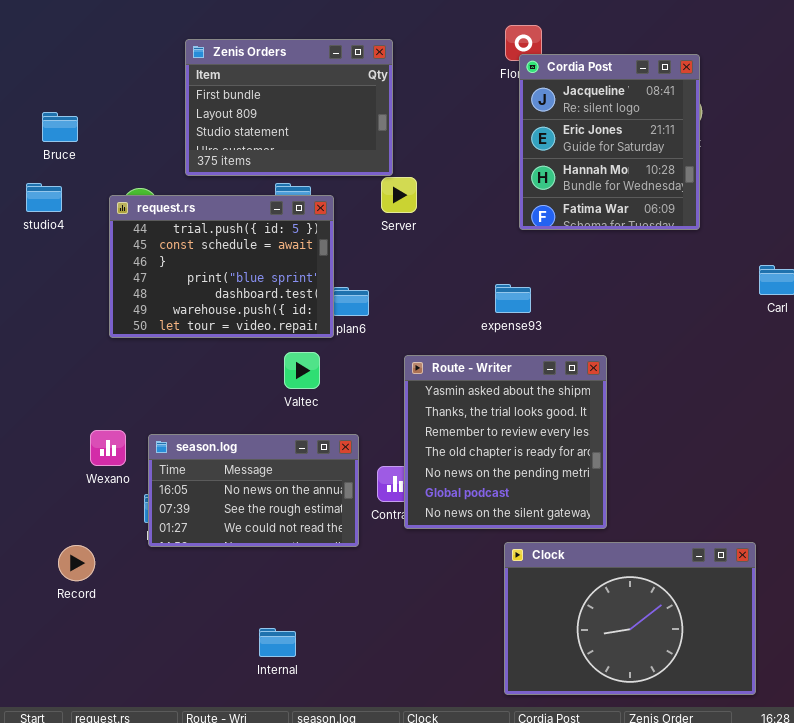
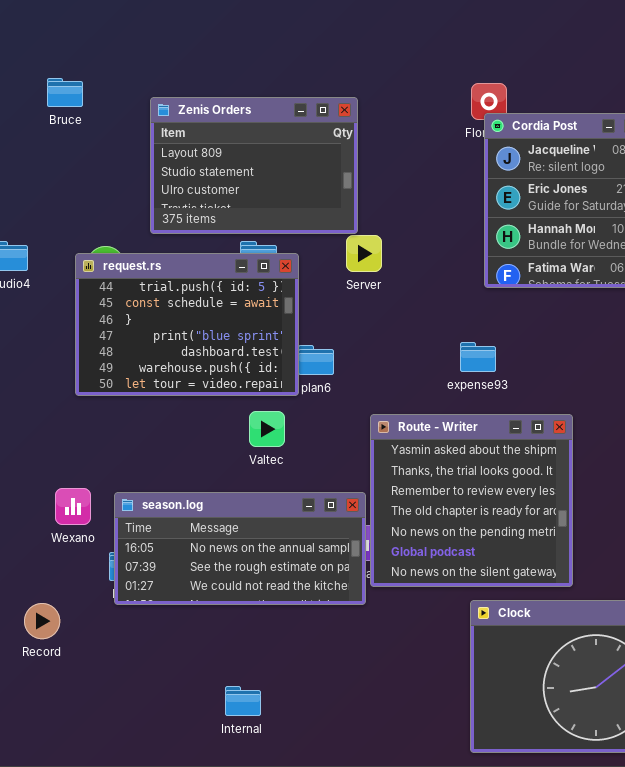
Zenis Orders: [185,39,393,176] -> [150,97,358,234], scrolled down 1 row
Bruce: [42,112,78,142] -> [47,78,83,107], moved
season.log: [148,434,359,547] -> [114,492,366,605], resized

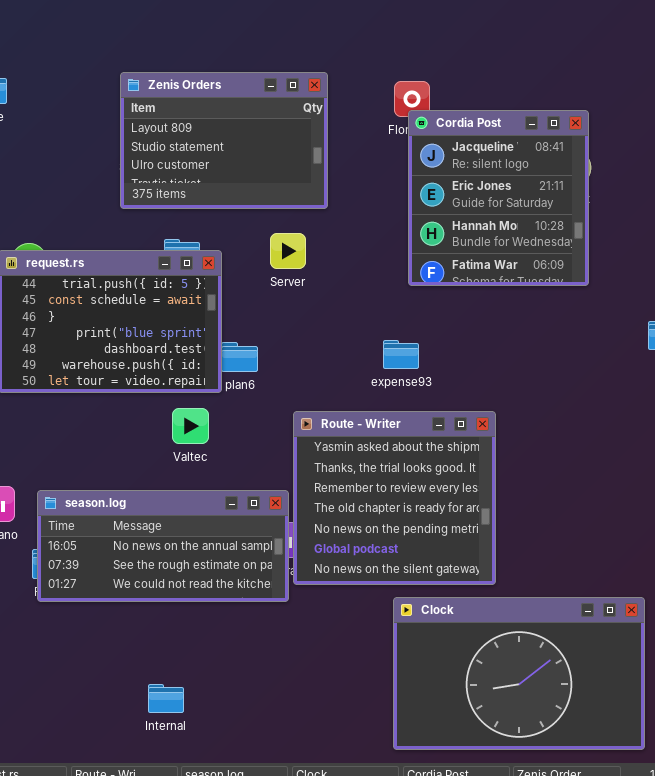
Zenis Orders: [150,97,358,234] -> [120,72,328,209], moved

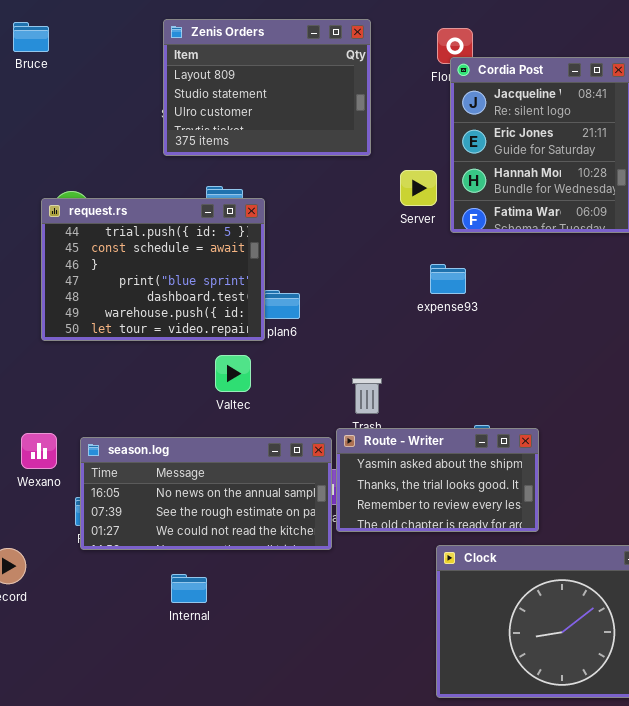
Server: [270,233,306,269] -> [400,170,437,206], moved
expense93: [383,340,419,369] -> [430,264,466,294], moved
Route - Writer: [293,411,496,585] -> [336,428,539,532], resized
Internal: [148,684,184,713] -> [171,574,207,603], moved

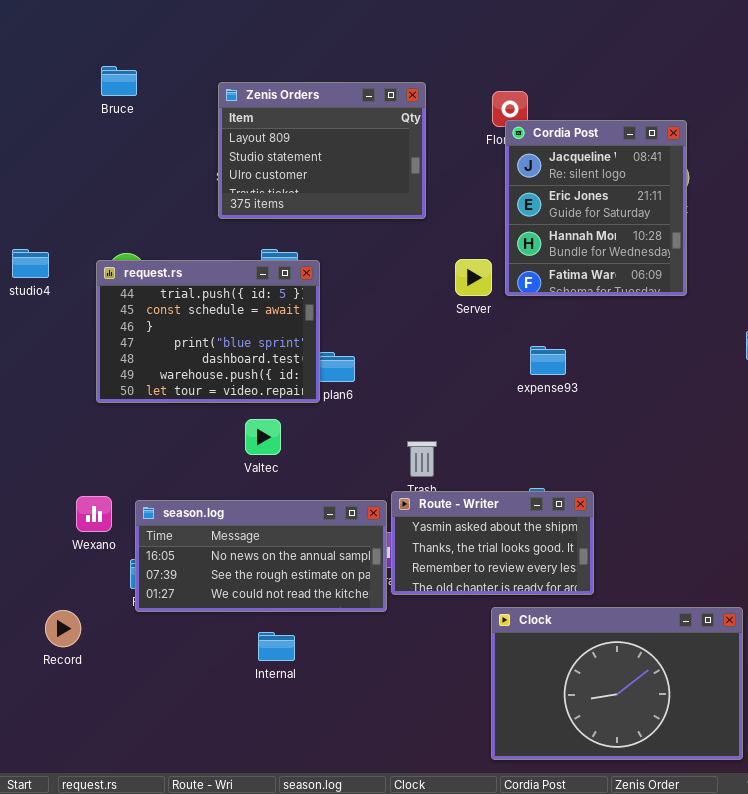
Bruce: [13,22,49,52] -> [101,66,137,96], moved
Server: [400,170,437,206] -> [455,259,492,296], moved
expense93: [430,264,466,294] -> [530,346,566,375], moved
Valtec: [215,355,251,392] -> [245,419,281,455], moved
Internal: [171,574,207,603] -> [258,632,295,661], moved

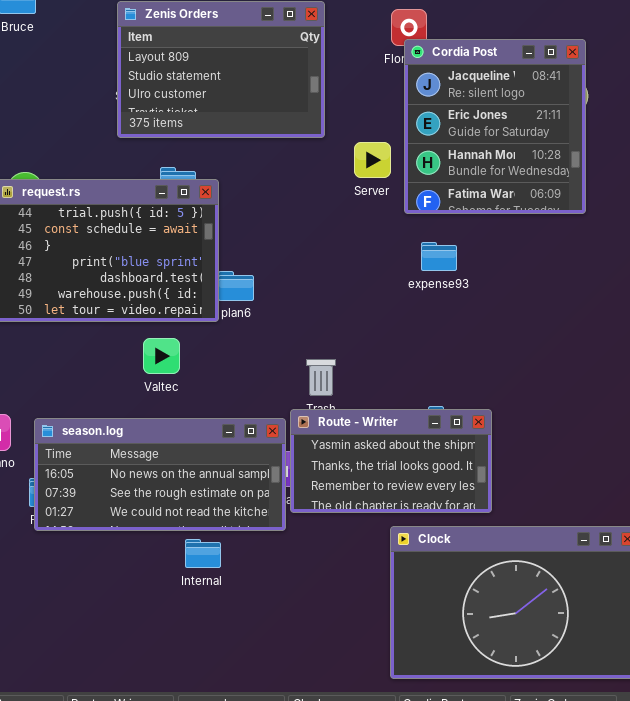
Server: [455,259,492,296] -> [354,142,391,178], moved
expense93: [530,346,566,375] -> [421,242,457,271], moved
Internal: [258,632,295,661] -> [185,539,221,568], moved

